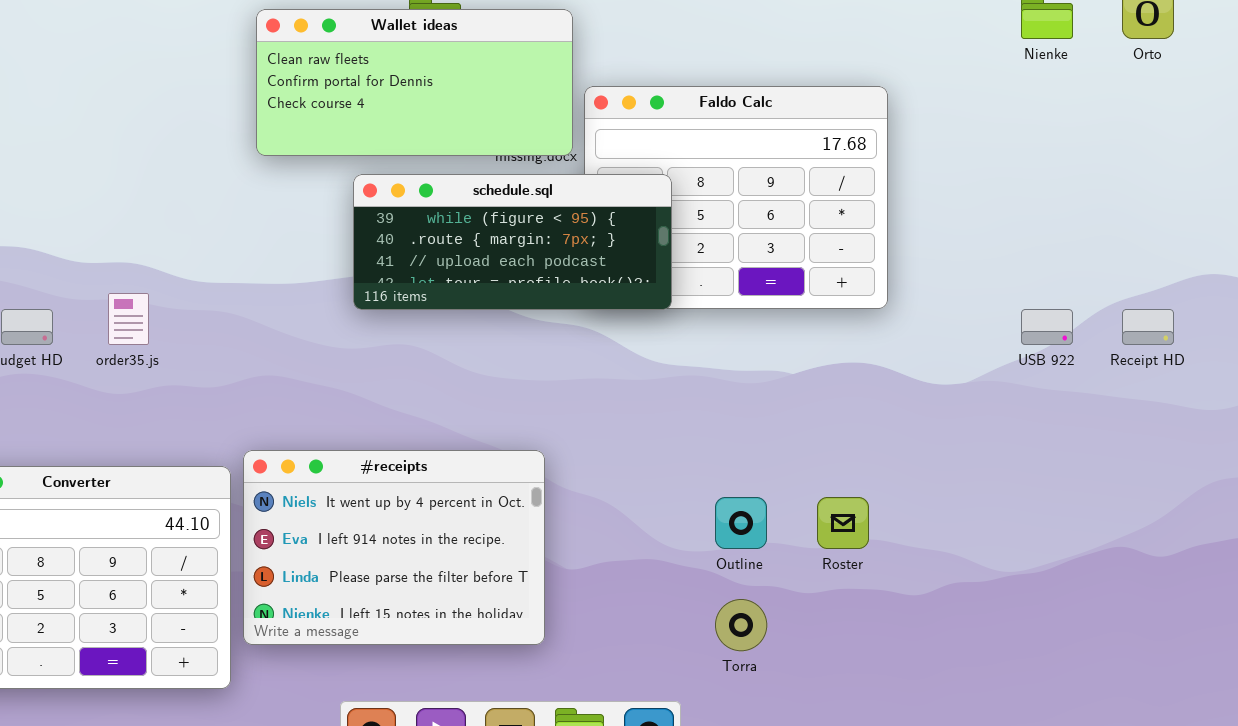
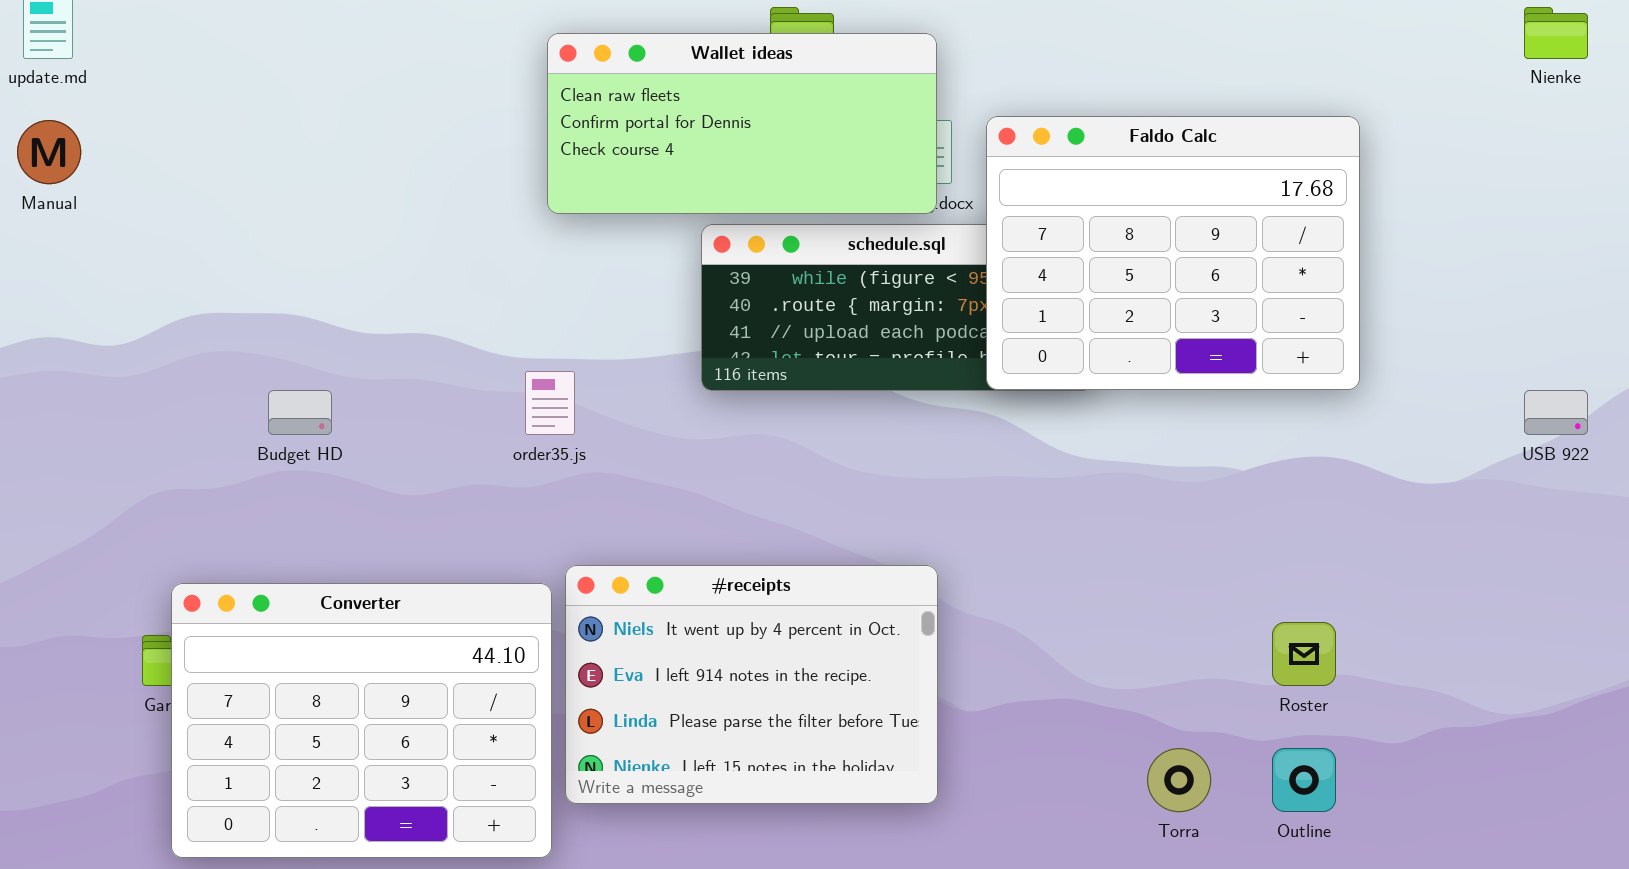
Wallet ideas: [256,9,573,156] -> [547,33,937,214], moved
Faldo Calc: [584,86,888,309] -> [986,116,1360,390], raised
order35.js: [108,293,149,345] -> [525,371,575,435], moved
Outline: [715,497,767,549] -> [1272,748,1336,812], moved

